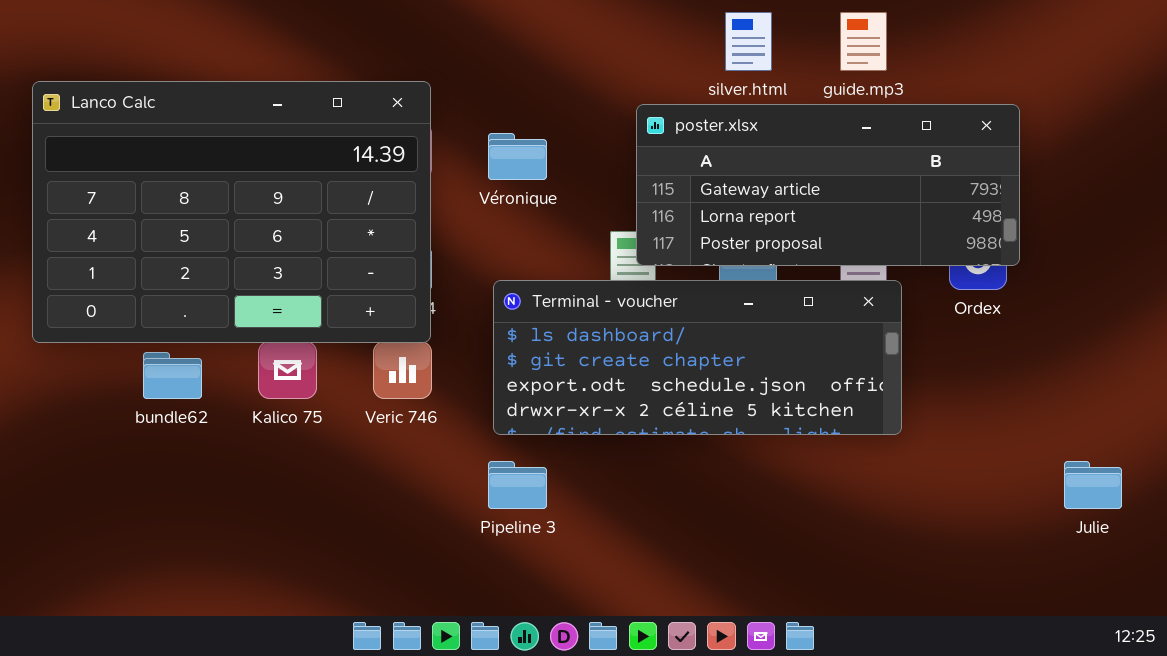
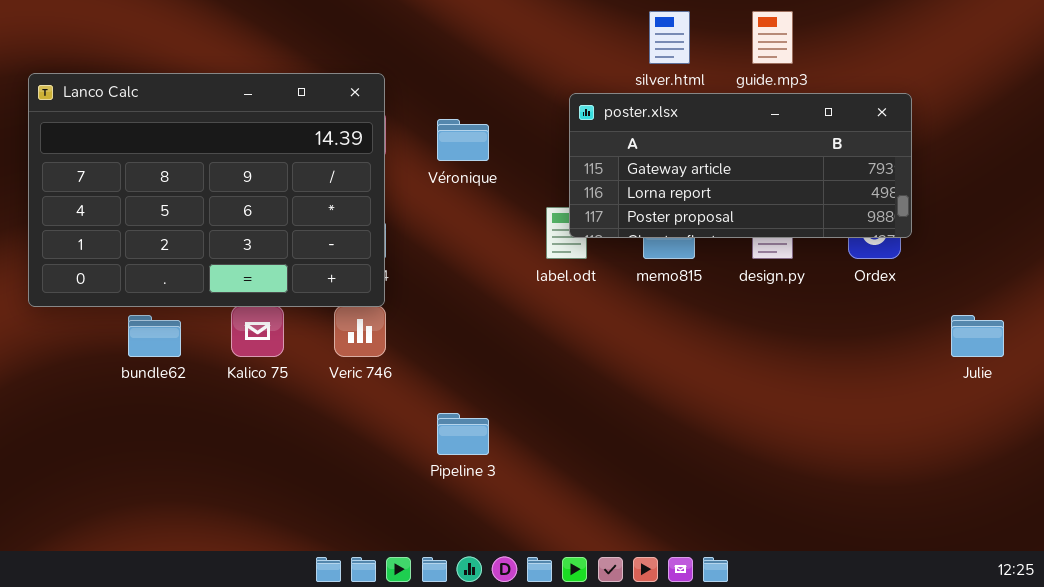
Terminal - voucher: [493,280,902,435] -> none, closed
Julie: [1064,461,1122,509] -> [951,315,1004,357], moved

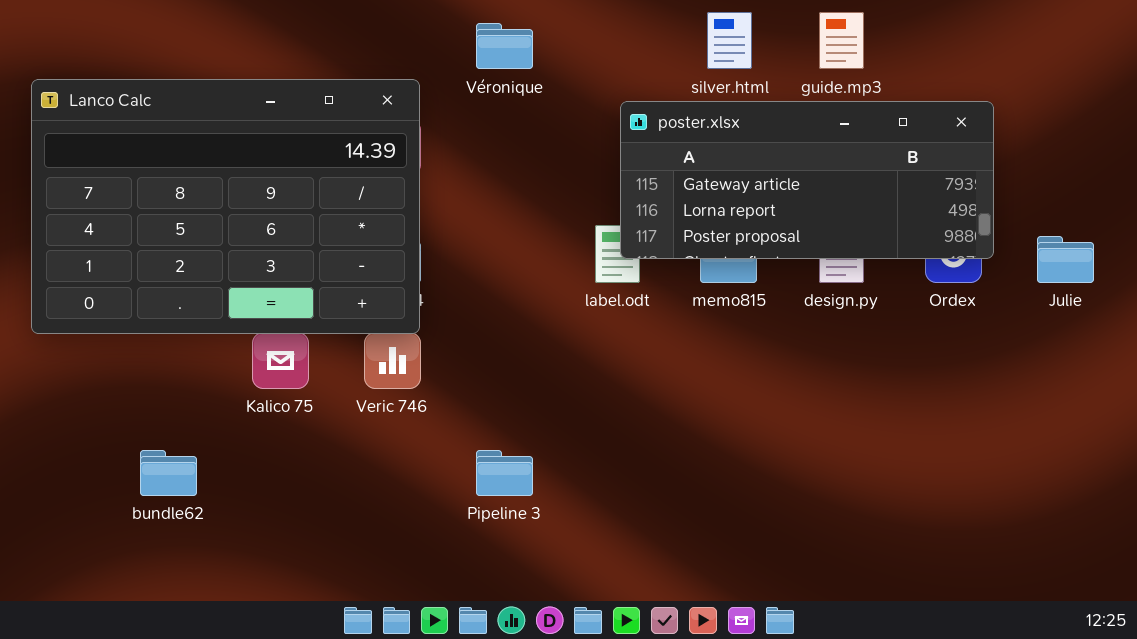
Véronique: [437,119,489,161] -> [476,23,533,69], moved
bundle62: [128,315,181,357] -> [140,450,197,496], moved
Julie: [951,315,1004,357] -> [1037,236,1094,283], moved

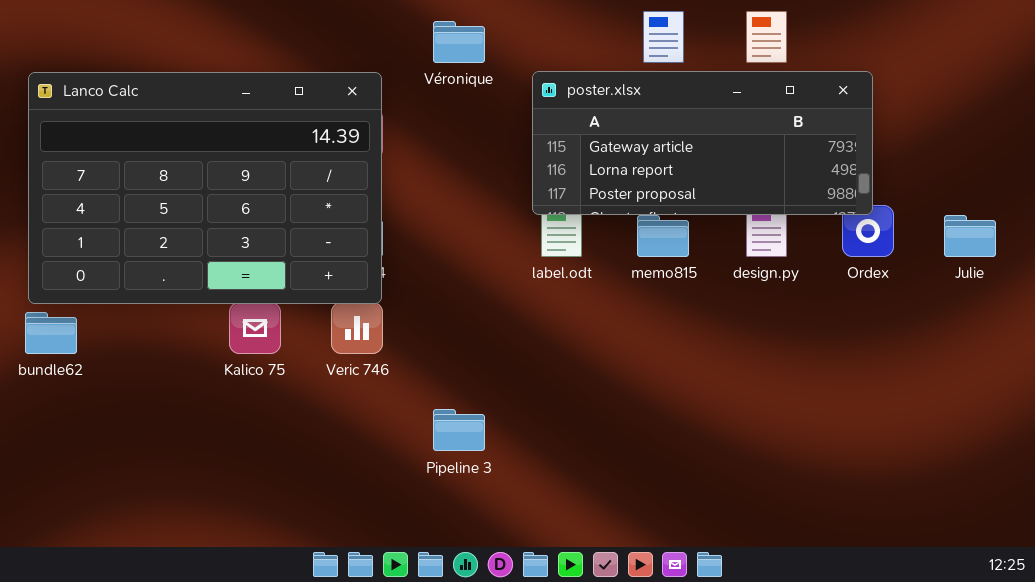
poster.xlsx: [620,101,994,259] -> [532,71,873,215], moved
bundle62: [140,450,197,496] -> [25,312,77,354], moved

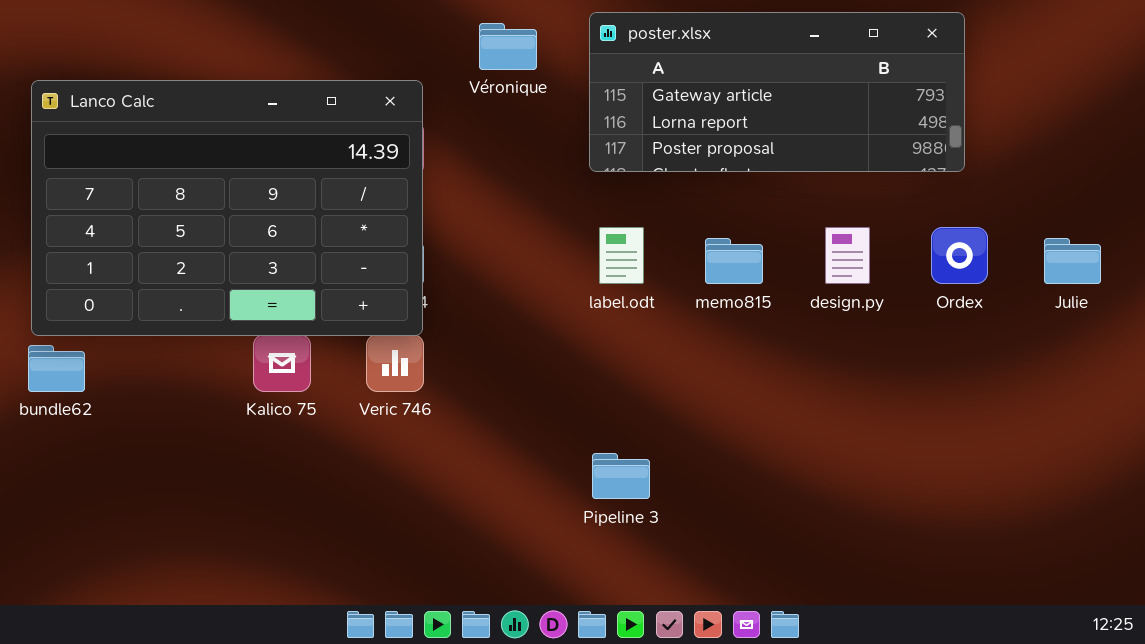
poster.xlsx: [532,71,873,215] -> [589,12,965,172], moved
Pipeline 3: [433,409,485,451] -> [592,453,650,499], moved

